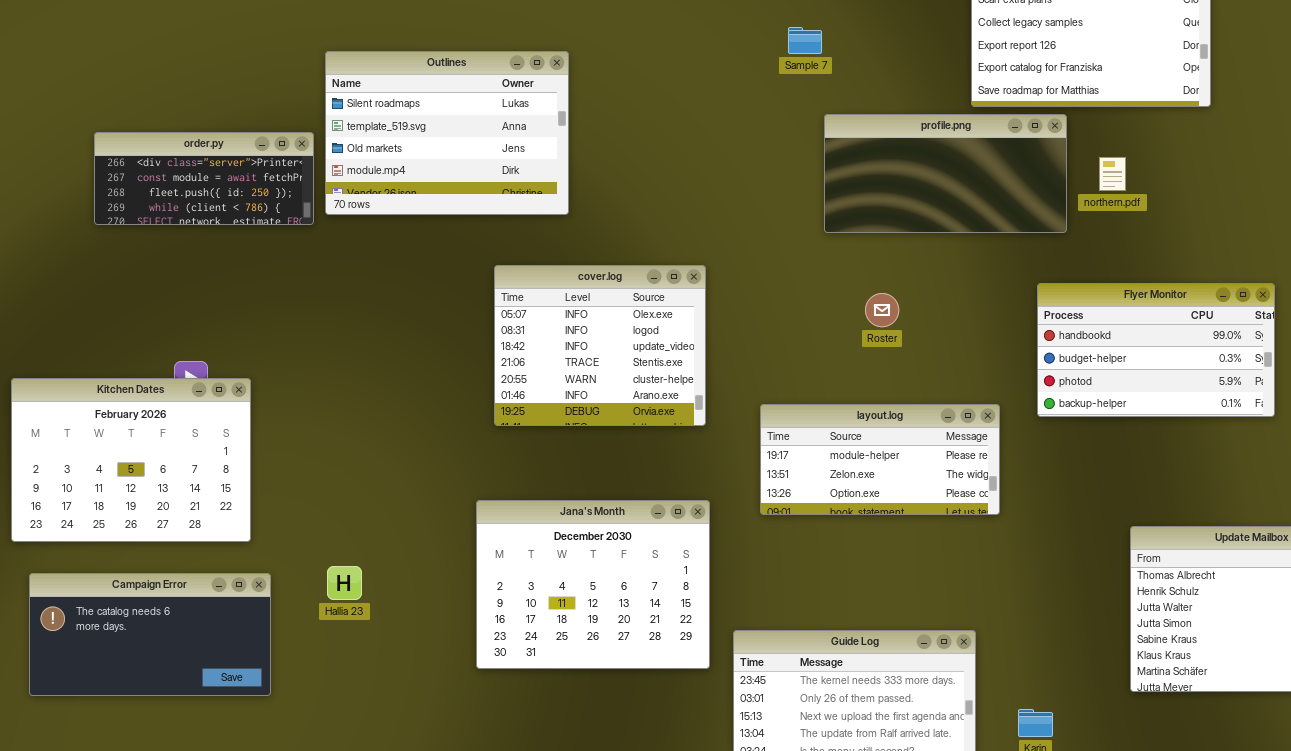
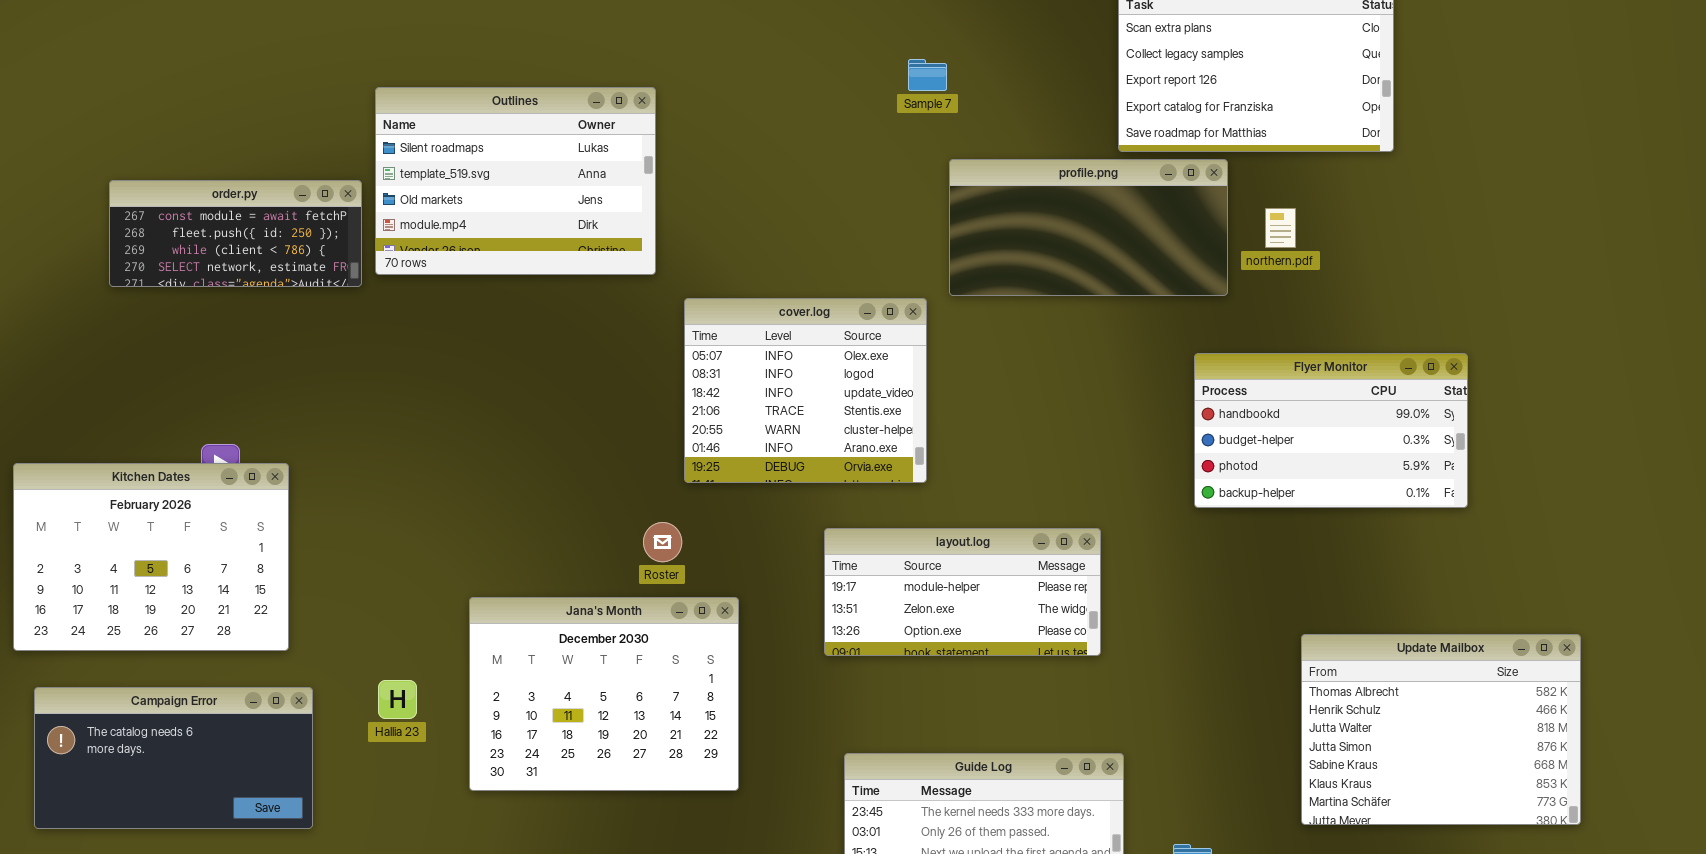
order.py: [94,132,314,225] -> [109,180,362,287], scrolled down 1 row
cover.log: [494,265,706,426] -> [684,298,927,483], moved
Roster: [865,293,899,327] -> [643,522,682,562], moved
layout.log: [760,404,1000,515] -> [824,528,1101,656], moved
Jana's Month: [476,500,710,669] -> [469,597,739,791], moved

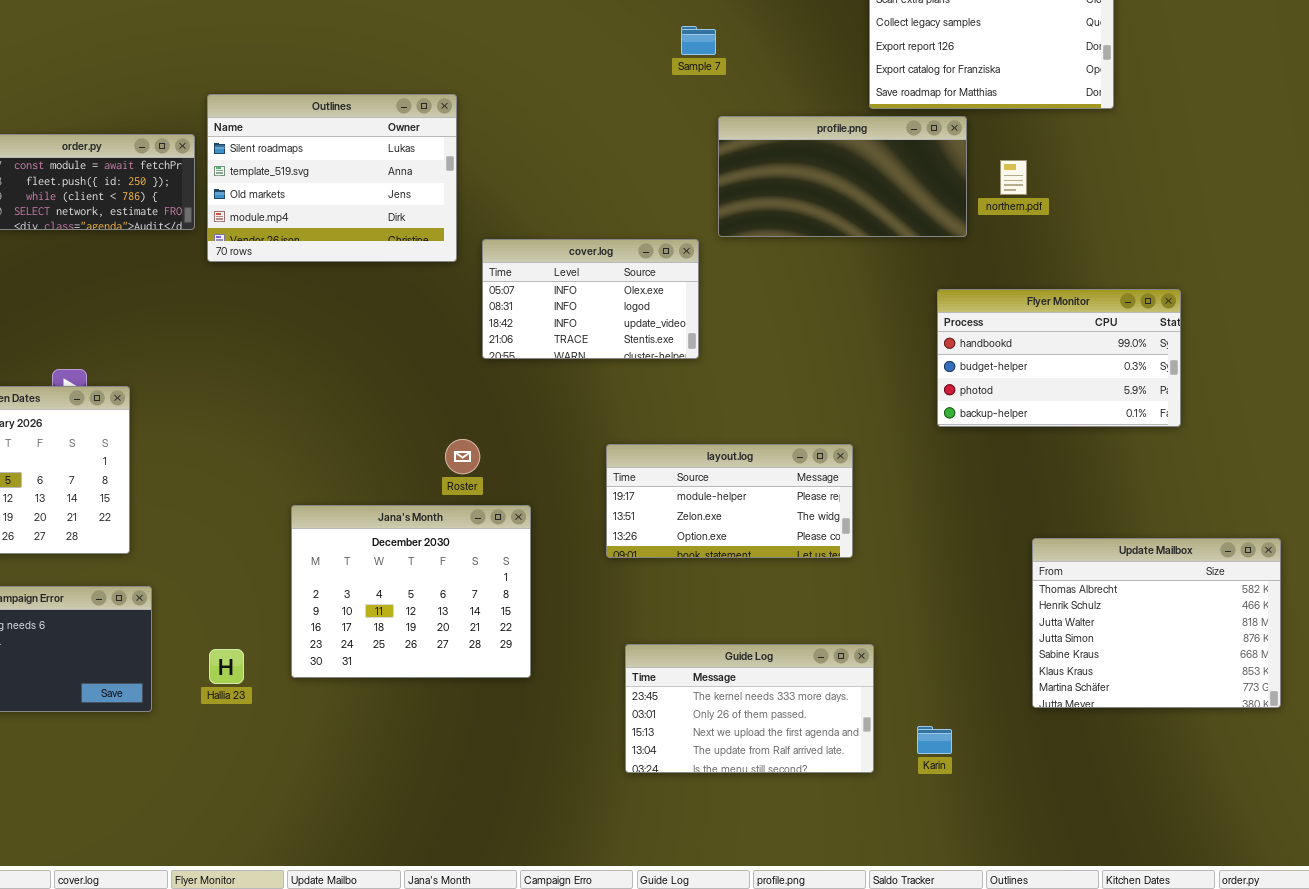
Outlines: [375,87,656,275] -> [207,94,457,262], moved
cover.log: [684,298,927,483] -> [482,239,699,359], resized
Hallia 23: [378,680,417,719] -> [209,649,244,684], moved

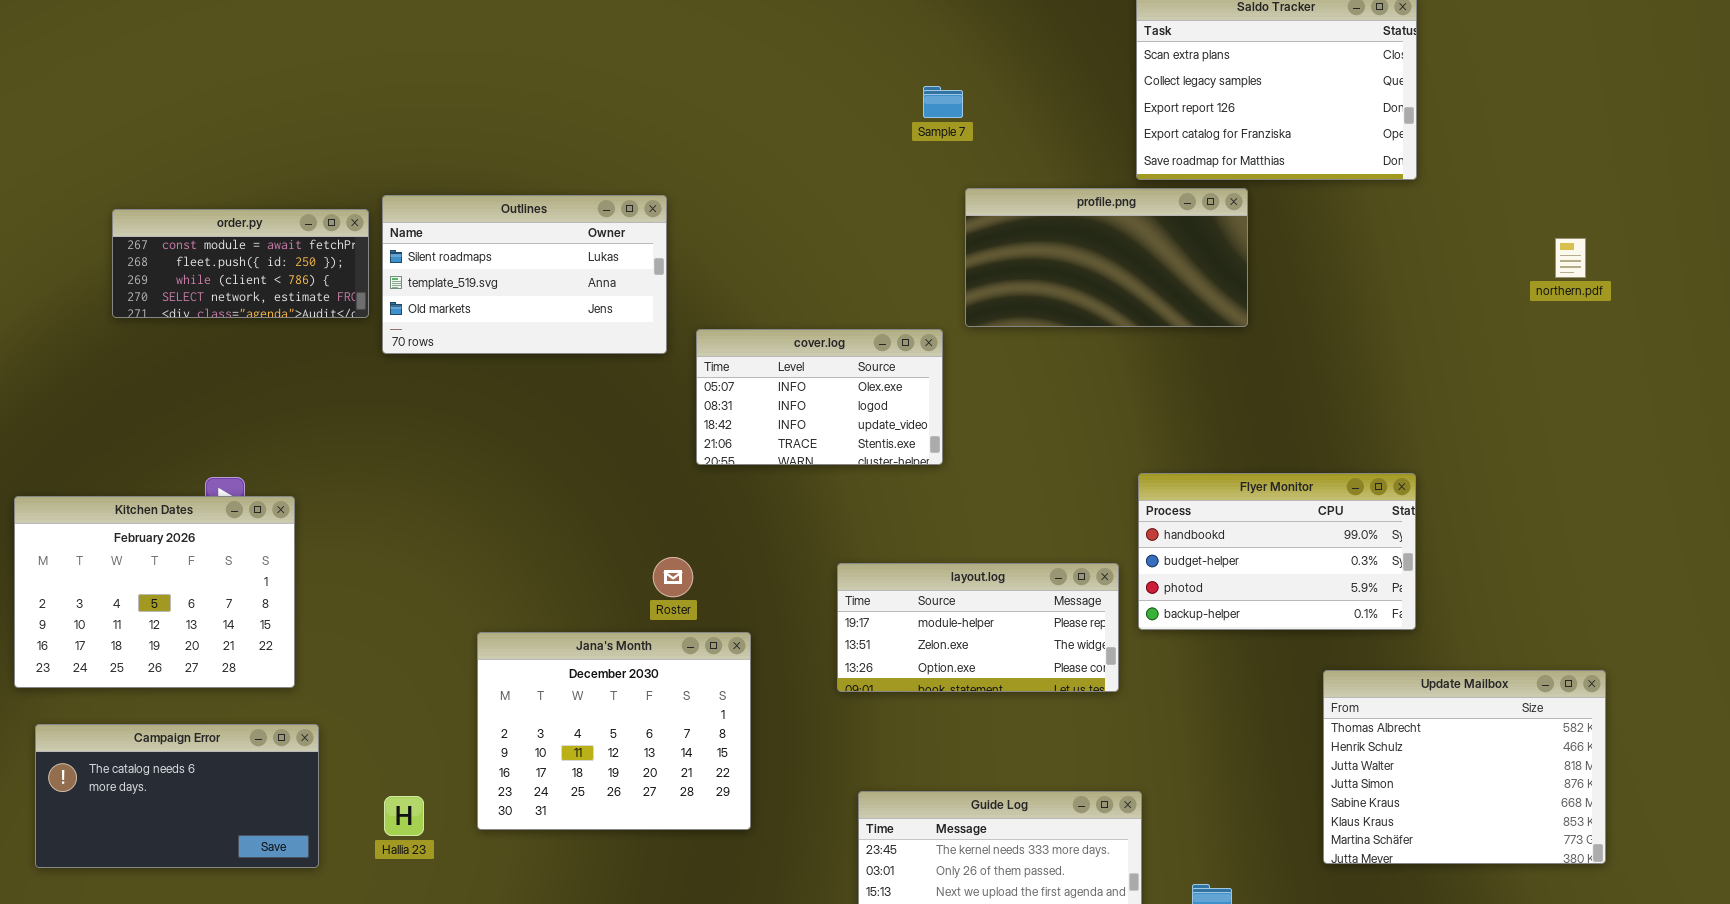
Outlines: [207,94,457,262] -> [382,195,667,354], resized
northern.pdf: [1000,160,1027,195] -> [1555,238,1586,278], moved
Flyer Monitor: [937,289,1181,427] -> [1138,473,1416,630], moved

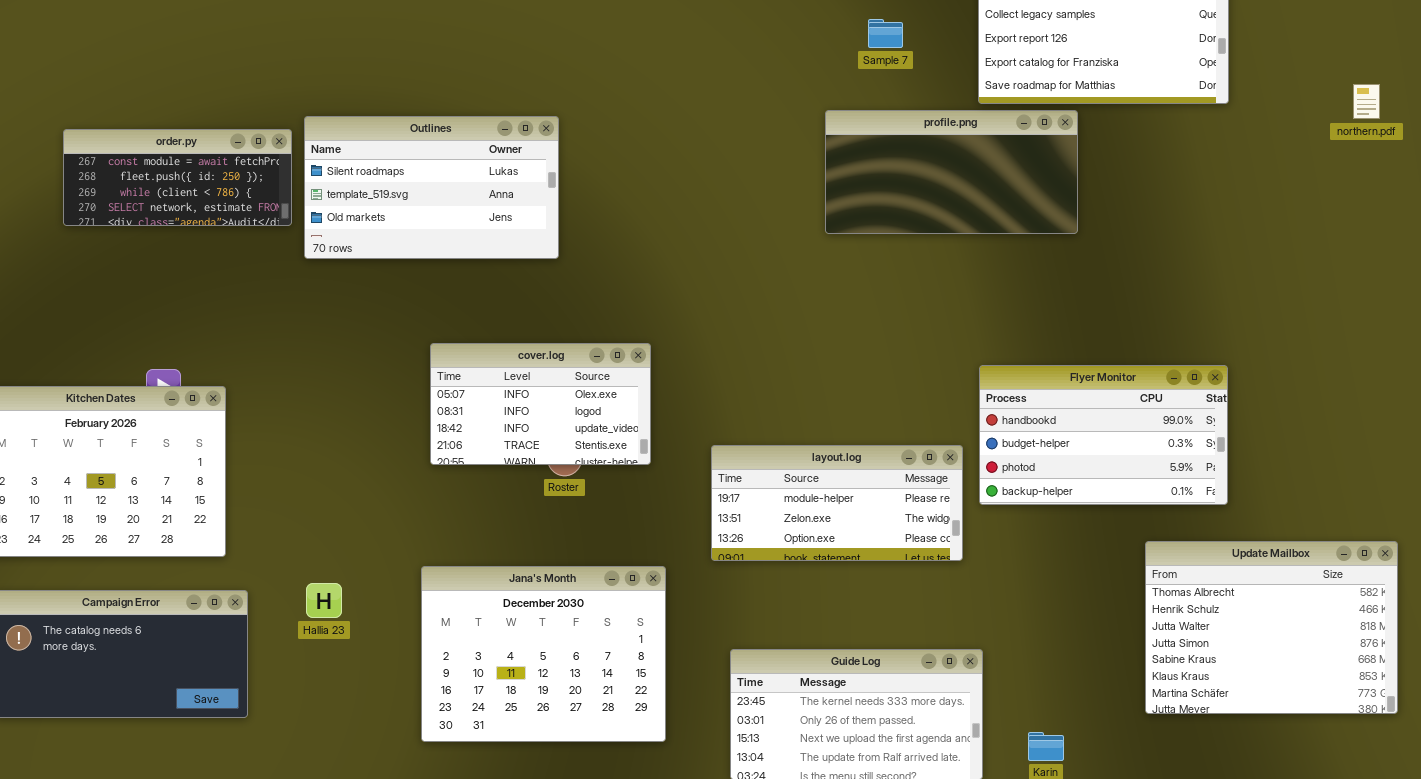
Sample 7: [923,86,963,118] -> [868,19,903,48], moved
northern.pdf: [1555,238,1586,278] -> [1353,84,1380,119], moved
cover.log: [696,329,943,465] -> [430,343,651,465], moved
Jana's Month: [477,632,751,830] -> [421,566,666,742], moved
Hallia 23: [384,796,424,836] -> [306,583,342,618], moved

